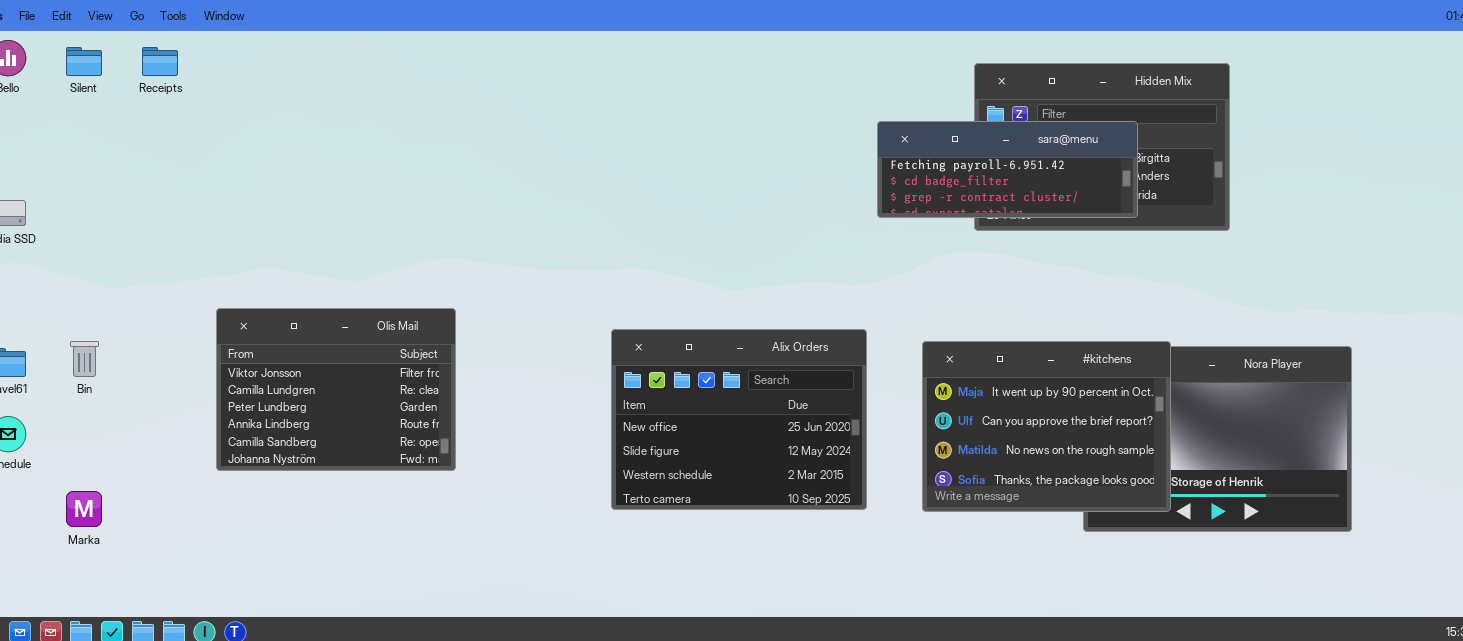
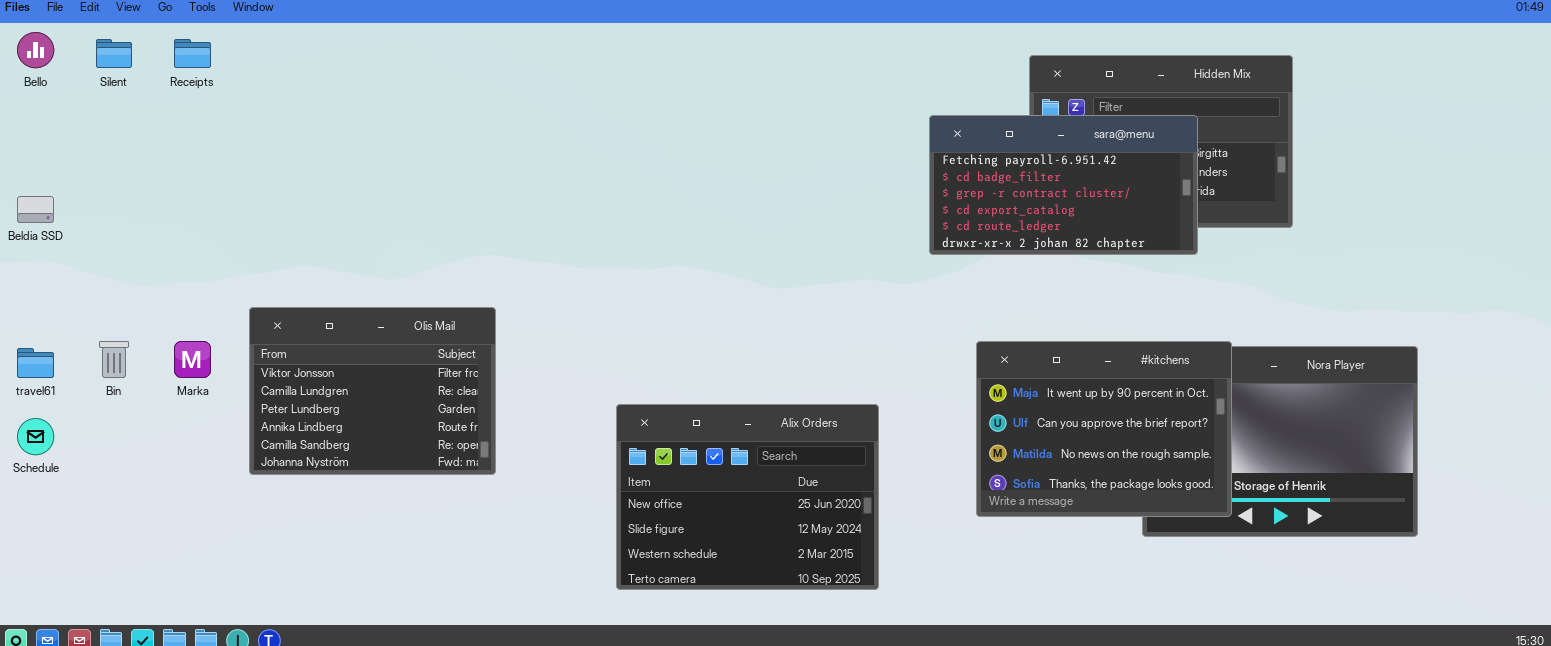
sara@menu: [877,121,1138,218] -> [929,115,1198,255], resized
Alix Orders: [611,329,867,510] -> [616,404,879,590], moved
Marka: [66,491,102,527] -> [174,341,211,378], moved

